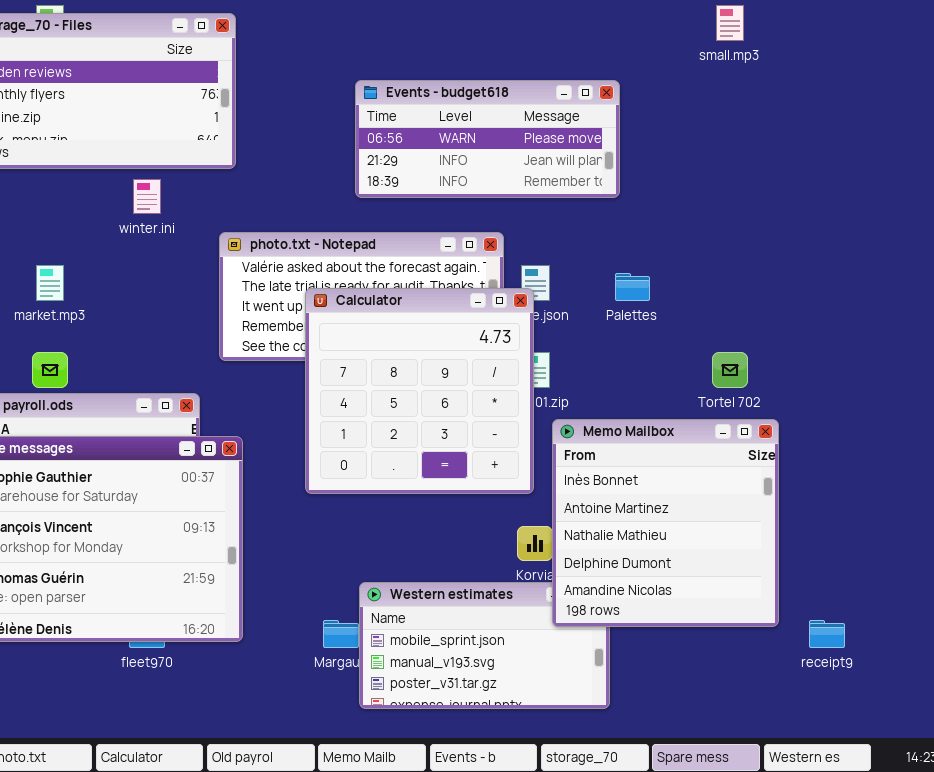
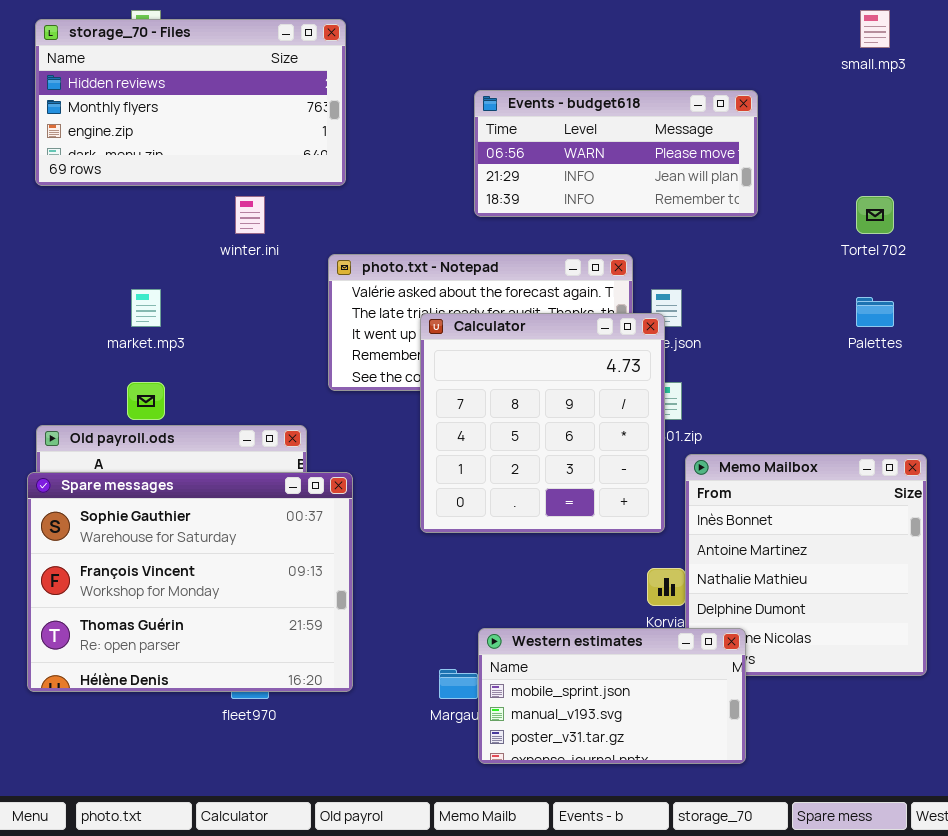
Palettes: [615,273,650,301] -> [856,297,894,327], moved
Tortel 702: [712,352,748,388] -> [856,196,894,234], moved
Western estimates: [359,582,610,709] -> [478,628,746,764], raised

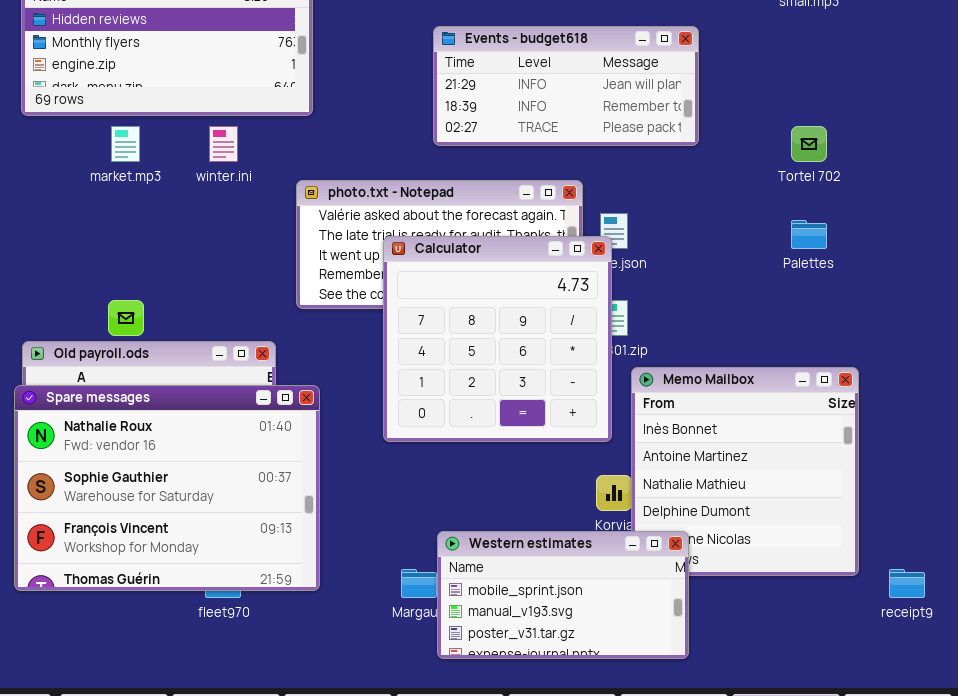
Events - budget618: [474,90,758,217] -> [433,26,699,146], scrolled down 1 row
market.mp3: [131,289,161,327] -> [111,126,140,162], moved
Spare messages: [27,472,353,692] -> [14,385,320,591], scrolled up 1 row

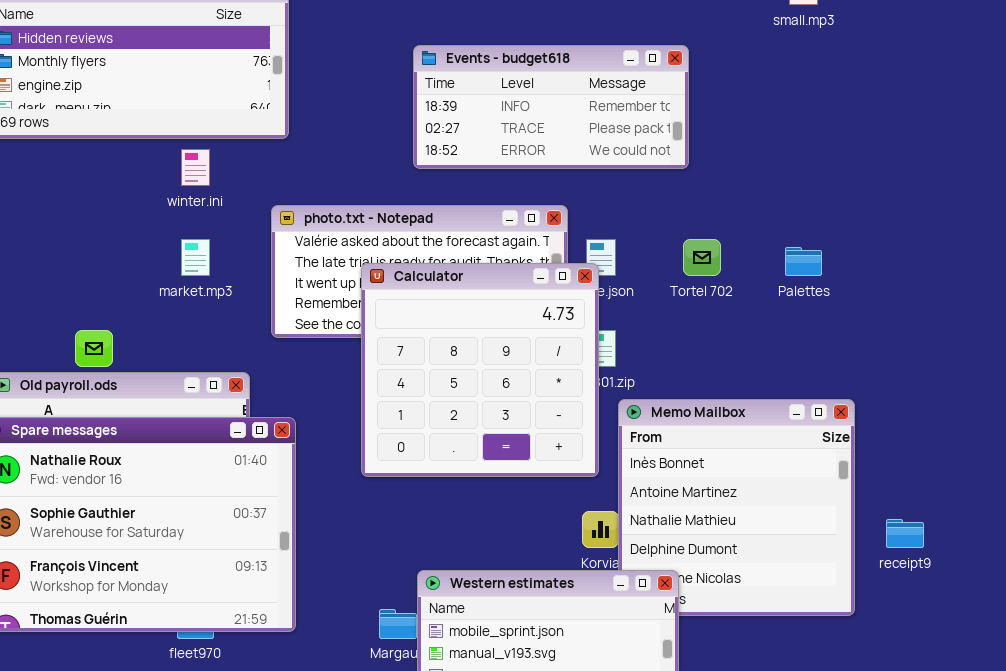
Events - budget618: [433,26,699,146] -> [413,45,689,169], scrolled down 1 row
market.mp3: [111,126,140,162] -> [181,239,210,276], moved
Tortel 702: [791,126,827,162] -> [683,239,721,276], moved
receipt9: [889,569,925,598] -> [886,519,924,548], moved

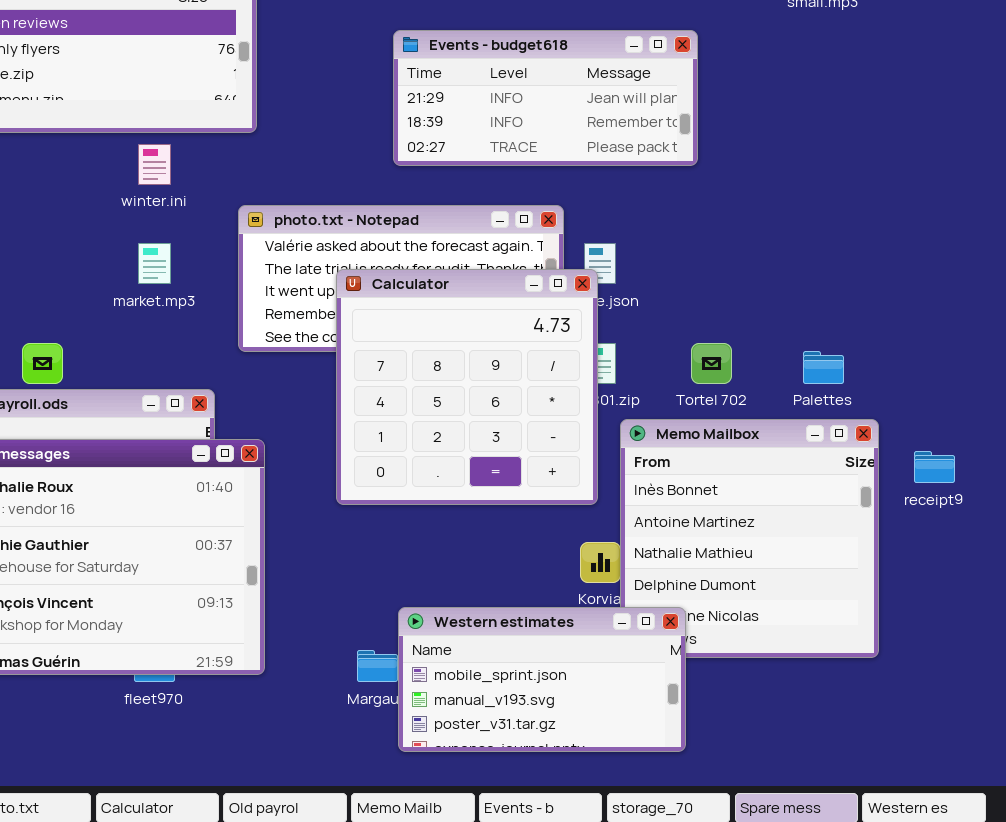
Events - budget618: [413,45,689,169] -> [393,30,698,166], scrolled up 1 row
Tortel 702: [683,239,721,276] -> [691,343,732,384], moved
Palettes: [785,247,822,276] -> [803,351,844,384], moved
receipt9: [886,519,924,548] -> [914,451,955,483], moved

